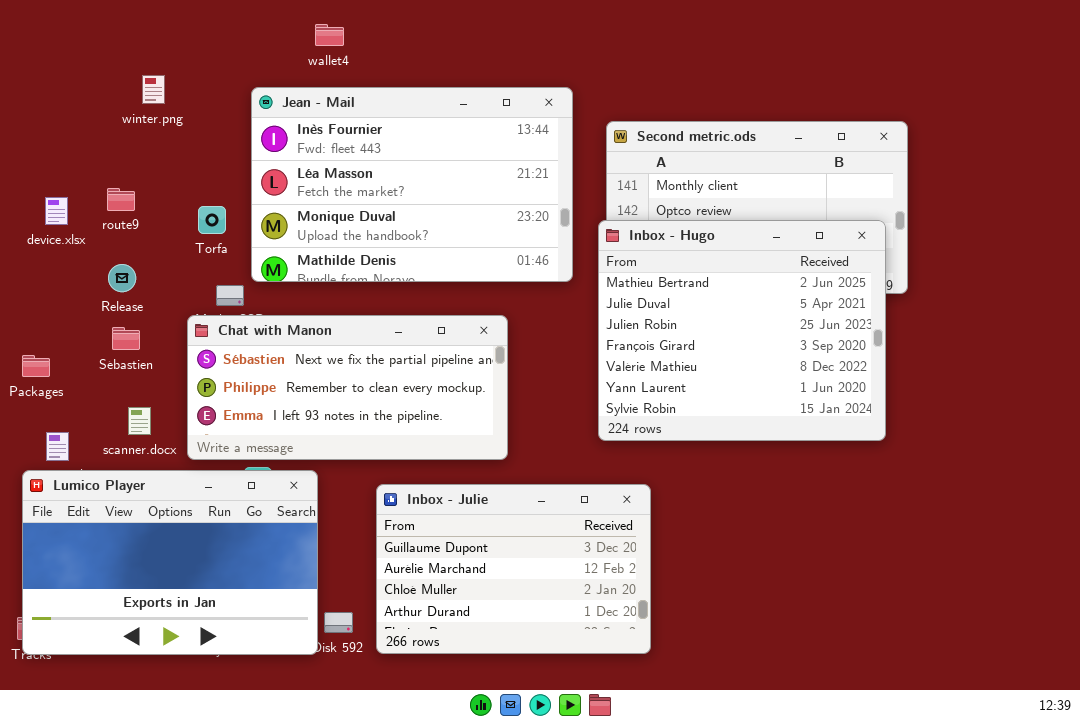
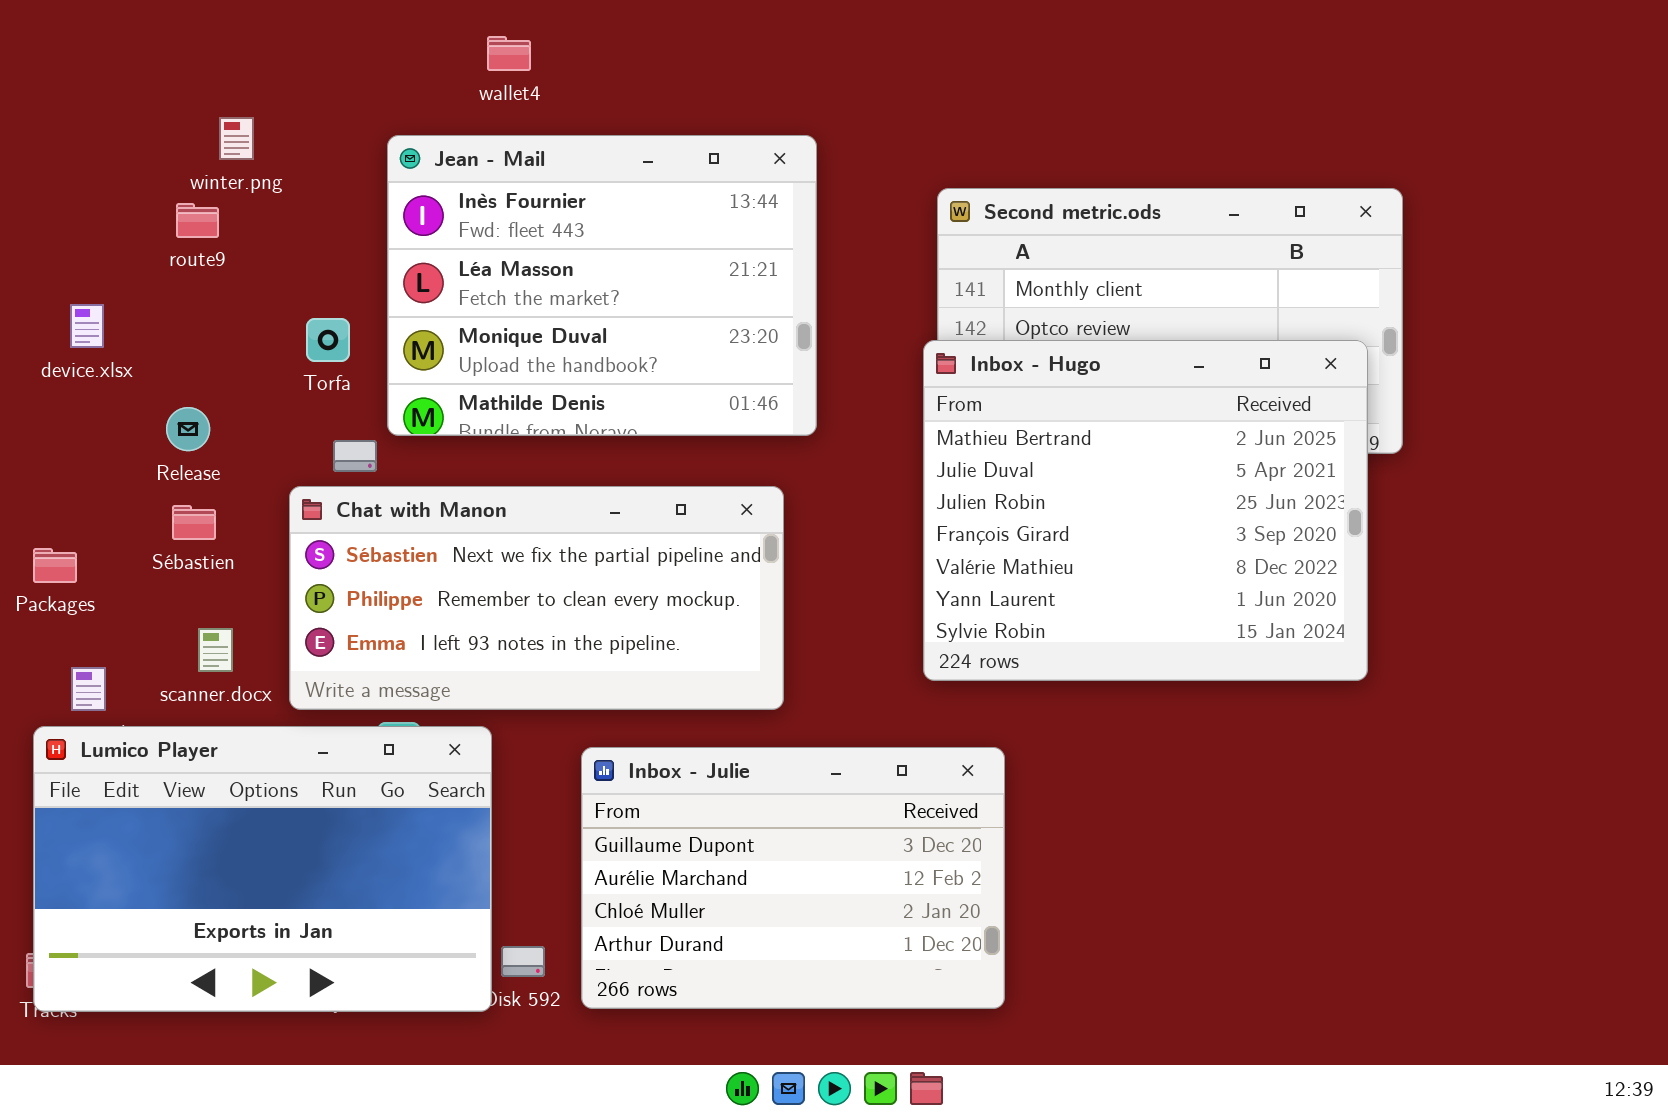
Jean - Mail: [251,87,573,282] -> [387,135,817,436], resized
route9: [107,188,135,211] -> [176,203,219,238], moved

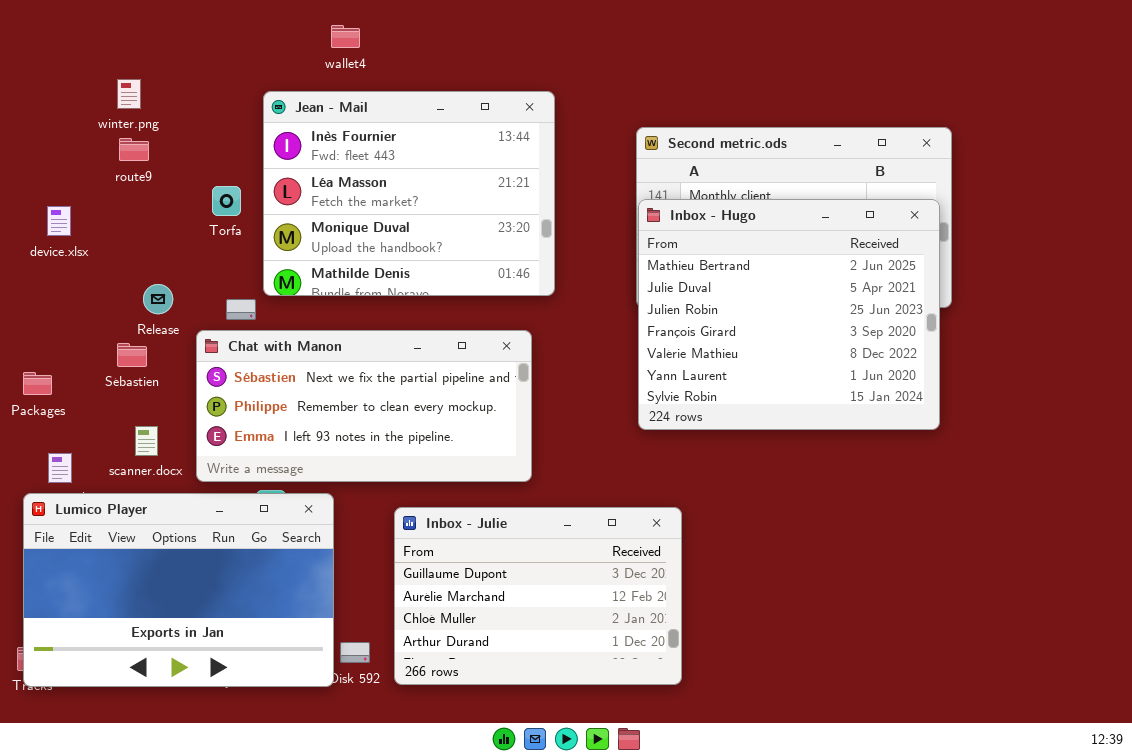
winter.png: [219,117,254,160] -> [117,79,141,109], moved
Torfa: [306,318,350,362] -> [212,186,241,216], moved
Inbox - Hugo: [923,340,1368,681] -> [638,199,940,430], moved
Release: [166,407,210,451] -> [143,284,173,314], moved

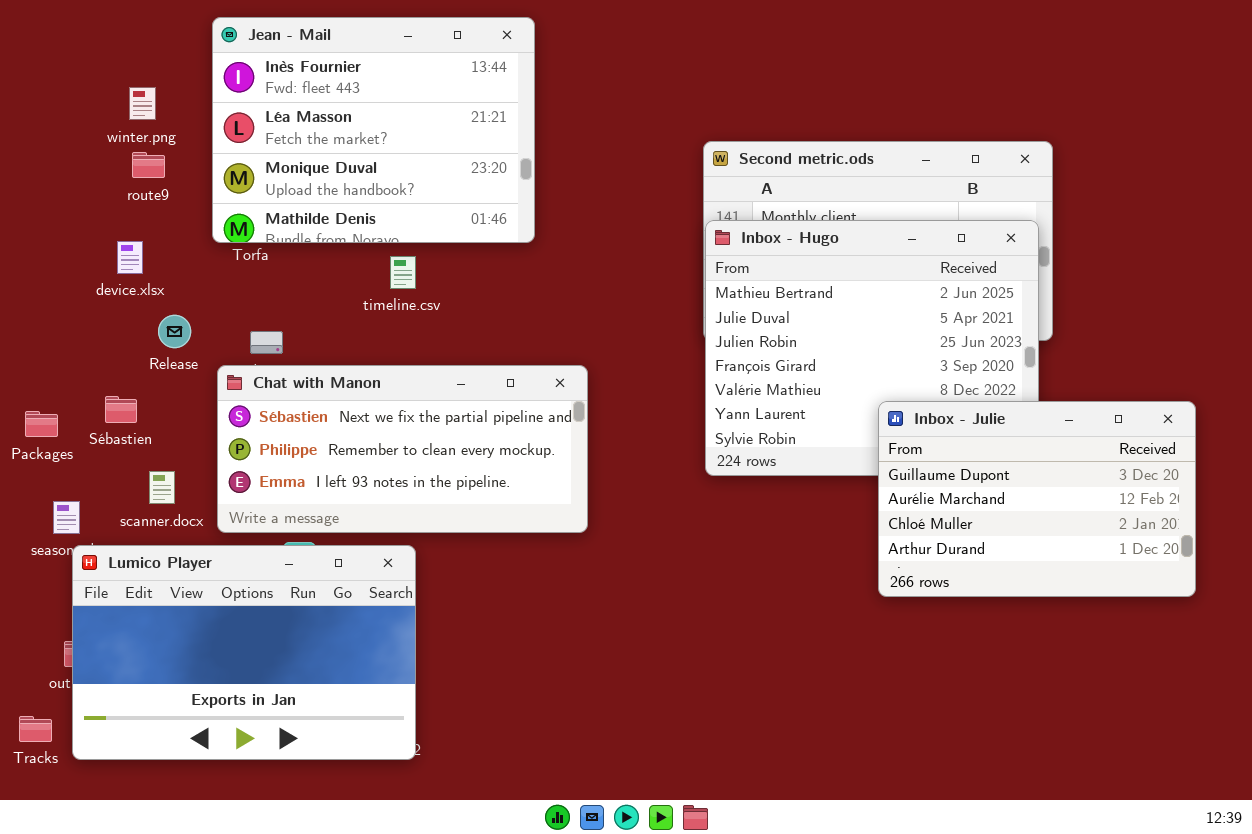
Jean - Mail: [263,91,555,296] -> [212,17,535,243], moved
device.xlsx: [47,206,71,236] -> [117,241,143,274], moved
Sébastien: [117,343,147,367] -> [105,396,137,423], moved
Lumico Player: [23,493,334,687] -> [72,545,416,760], moved
Inbox - Julie: [394,507,682,685] -> [878,401,1196,597], moved

